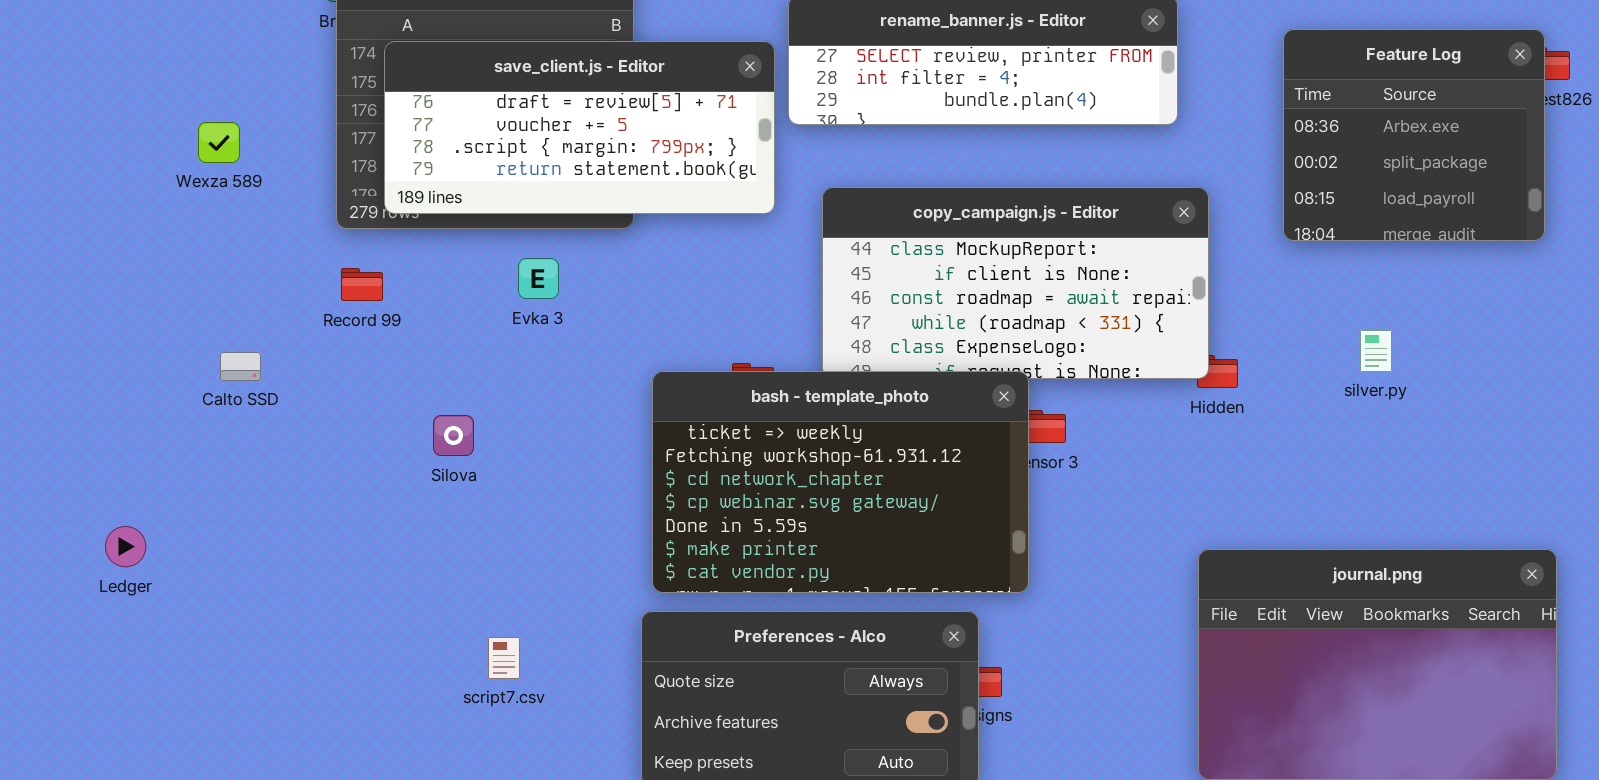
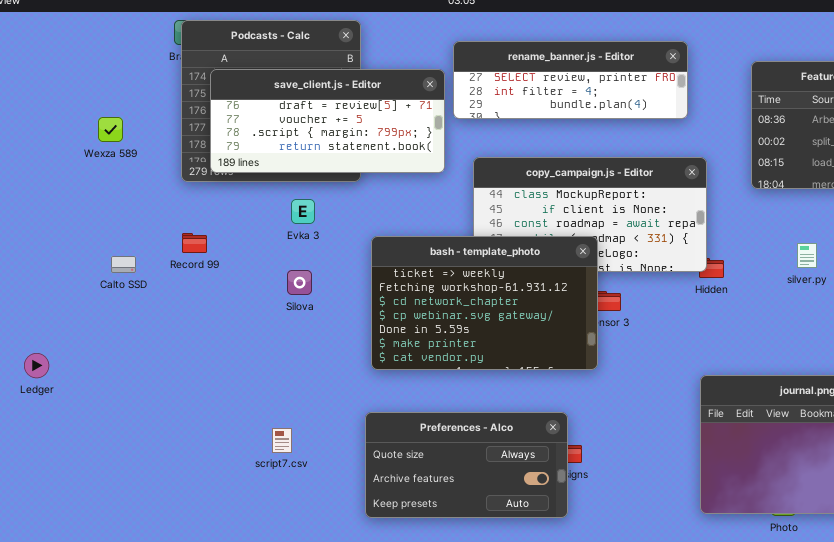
Record 99: [341,268,383,301] -> [182,233,207,253], moved
bash - template_photo: [652,371,1029,593] -> [371,236,598,370], moved
Silova: [433,415,474,456] -> [287,270,312,295], moved
Ledger: [105,526,146,567] -> [24,353,49,378], moved

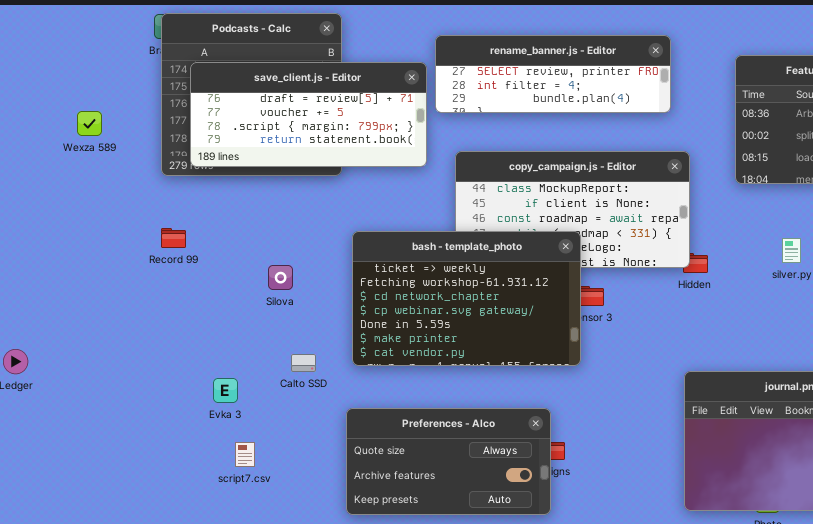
Evka 3: [291,199,315,224] -> [213,378,238,403], moved
Calto SSD: [111,256,136,273] -> [291,354,316,372], moved
script7.csv: [272,428,292,453] -> [235,442,255,467], moved

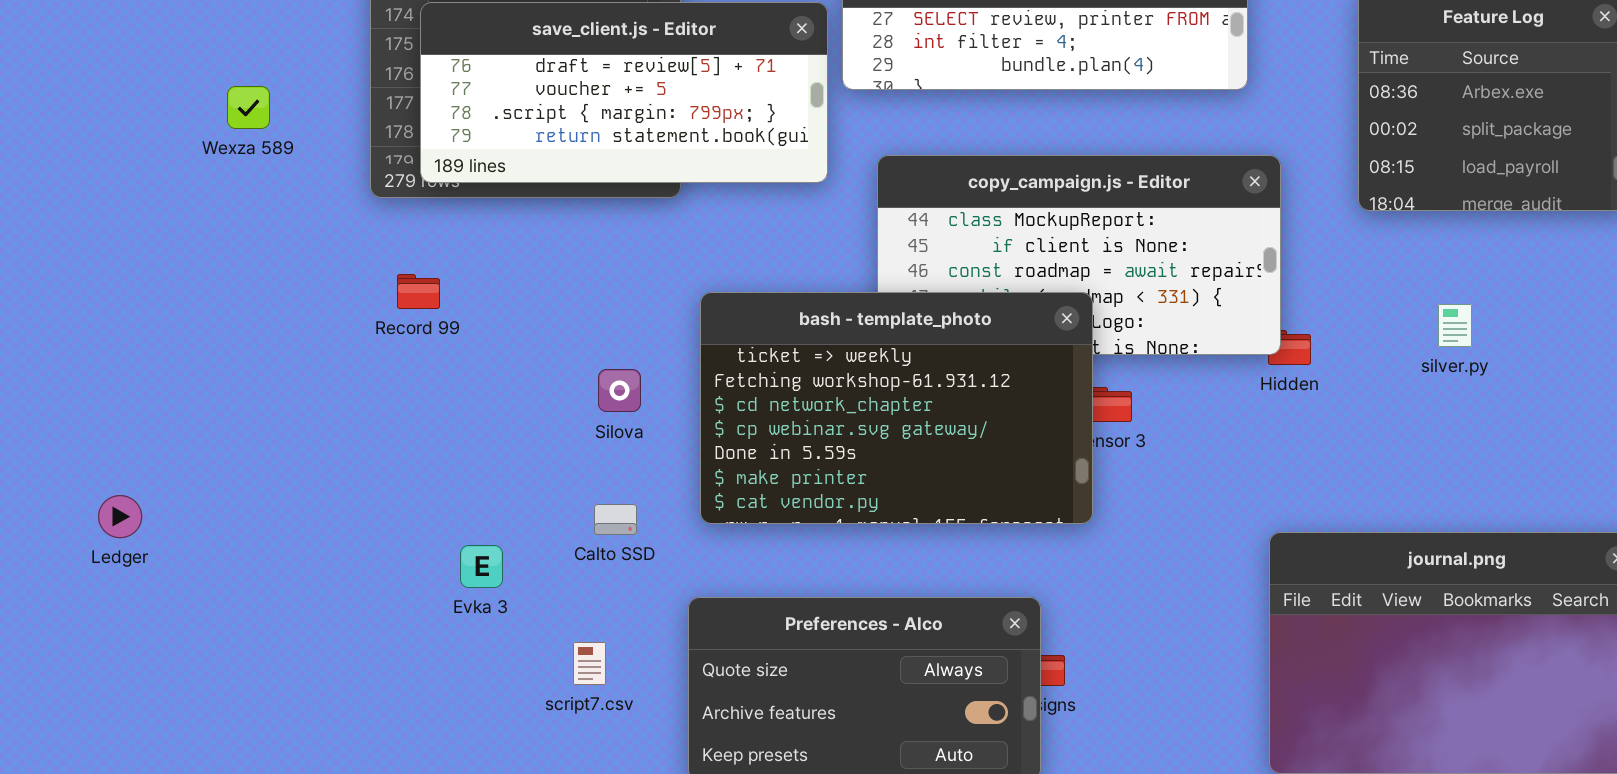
Record 99: [161,228,186,248] -> [397,274,440,309], moved
Silova: [268,265,293,290] -> [598,369,641,412], moved
script7.csv: [235,442,255,467] -> [573,642,606,685], moved

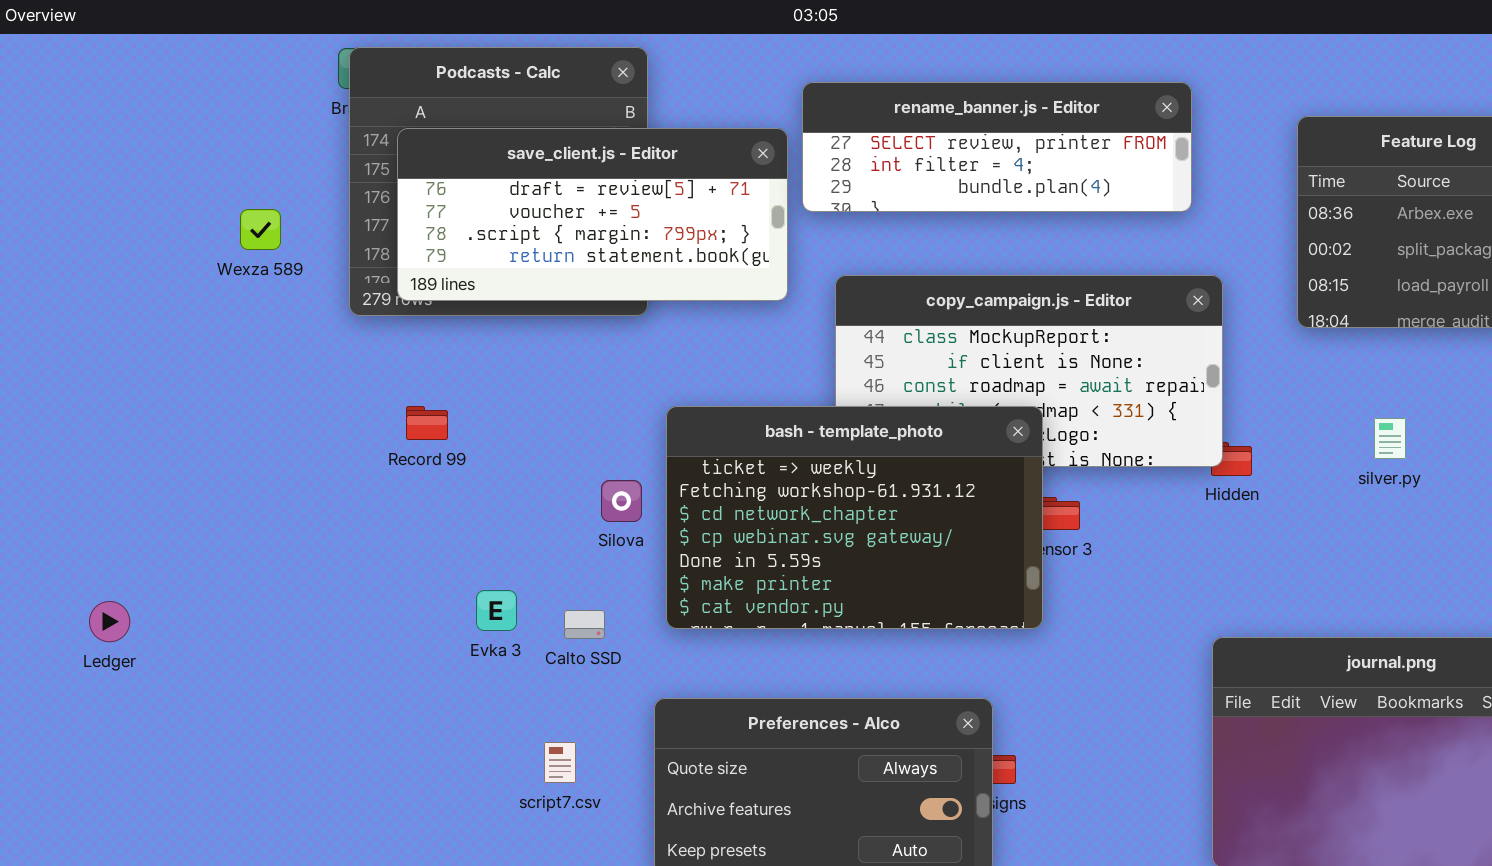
Wexza 589: [227,86,270,129] -> [240,209,281,250], moved
Record 99: [397,274,440,309] -> [406,406,448,440], moved
Silova: [598,369,641,412] -> [601,480,642,522], moved
Evka 3: [460,545,503,588] -> [476,590,517,631], moved

